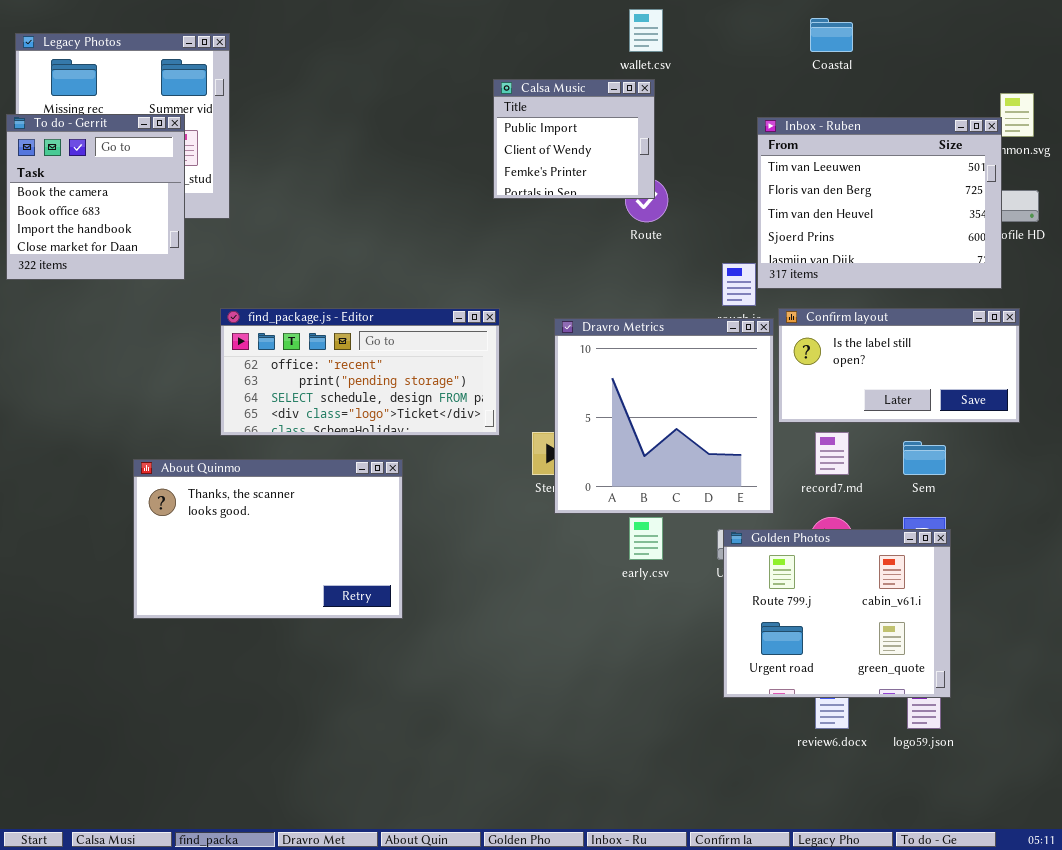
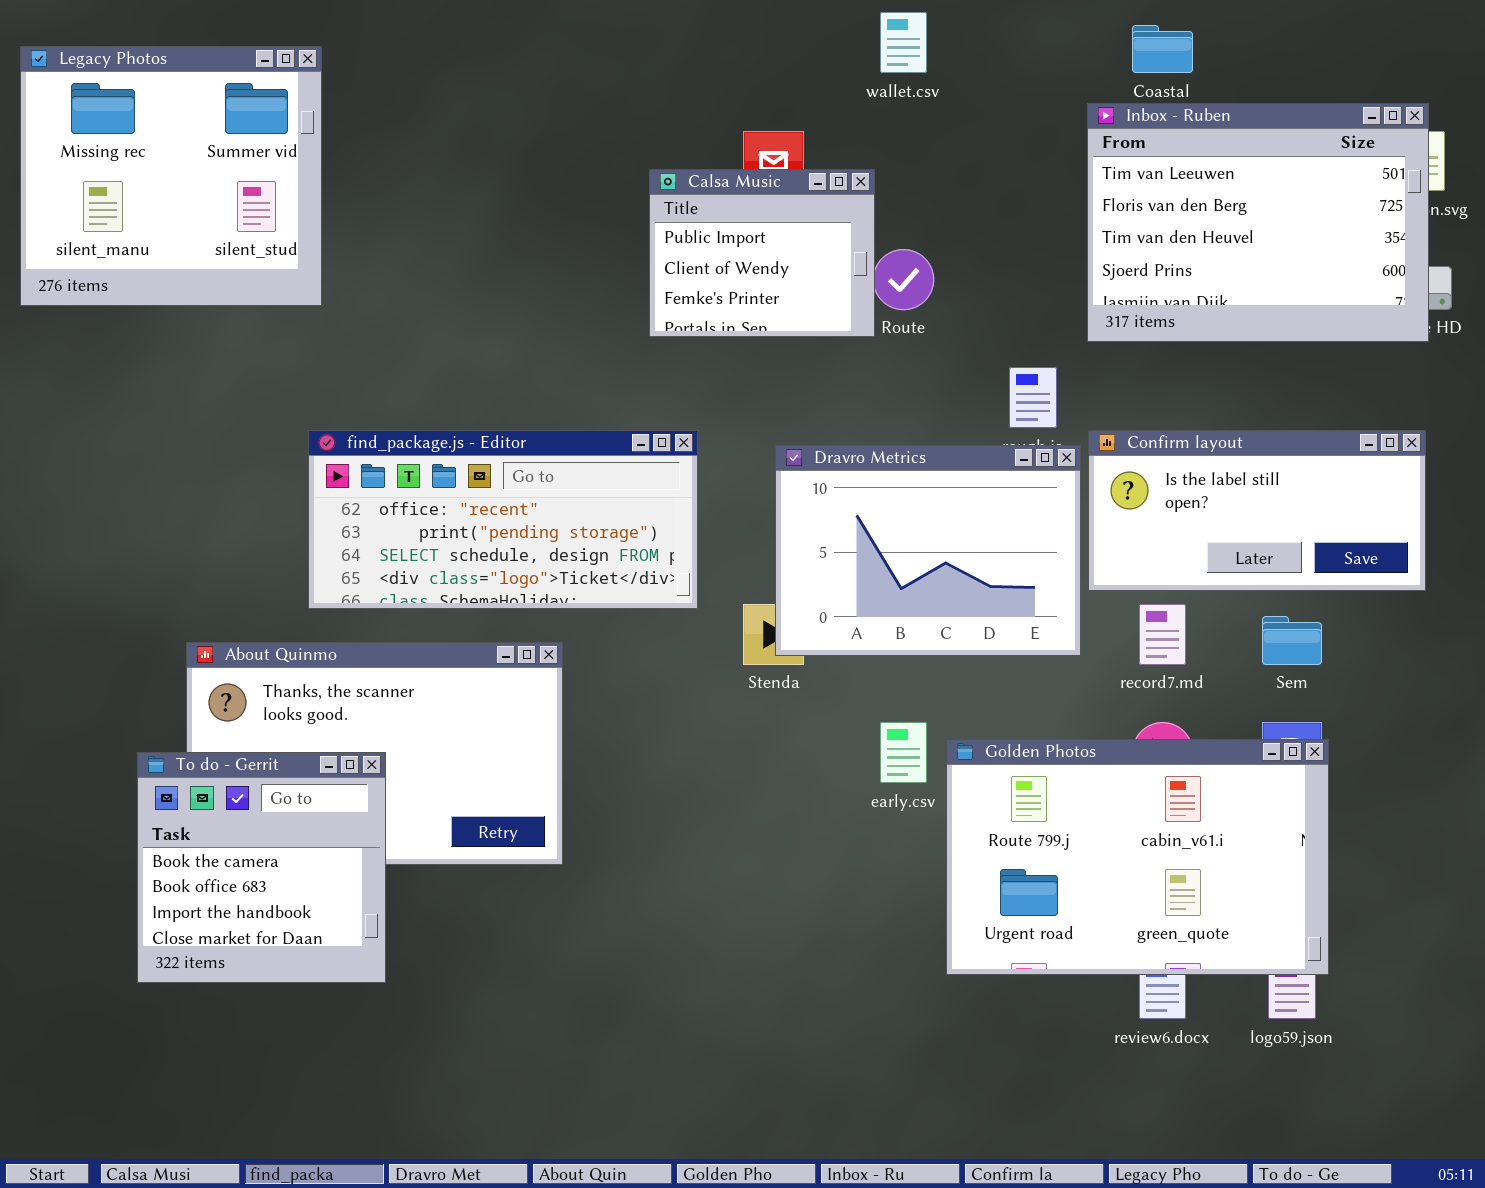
Calsa Music: [493,79,655,199] -> [649,169,875,337], moved
To do - Gerrit: [6,114,185,280] -> [137,752,386,983], moved
Inbox - Ruben: [757,117,1002,289] -> [1087,103,1429,342], moved
Dravro Metrics: [554,318,774,514] -> [775,445,1081,656], resized
Golden Photos: [723,529,951,698] -> [946,739,1329,975], resized

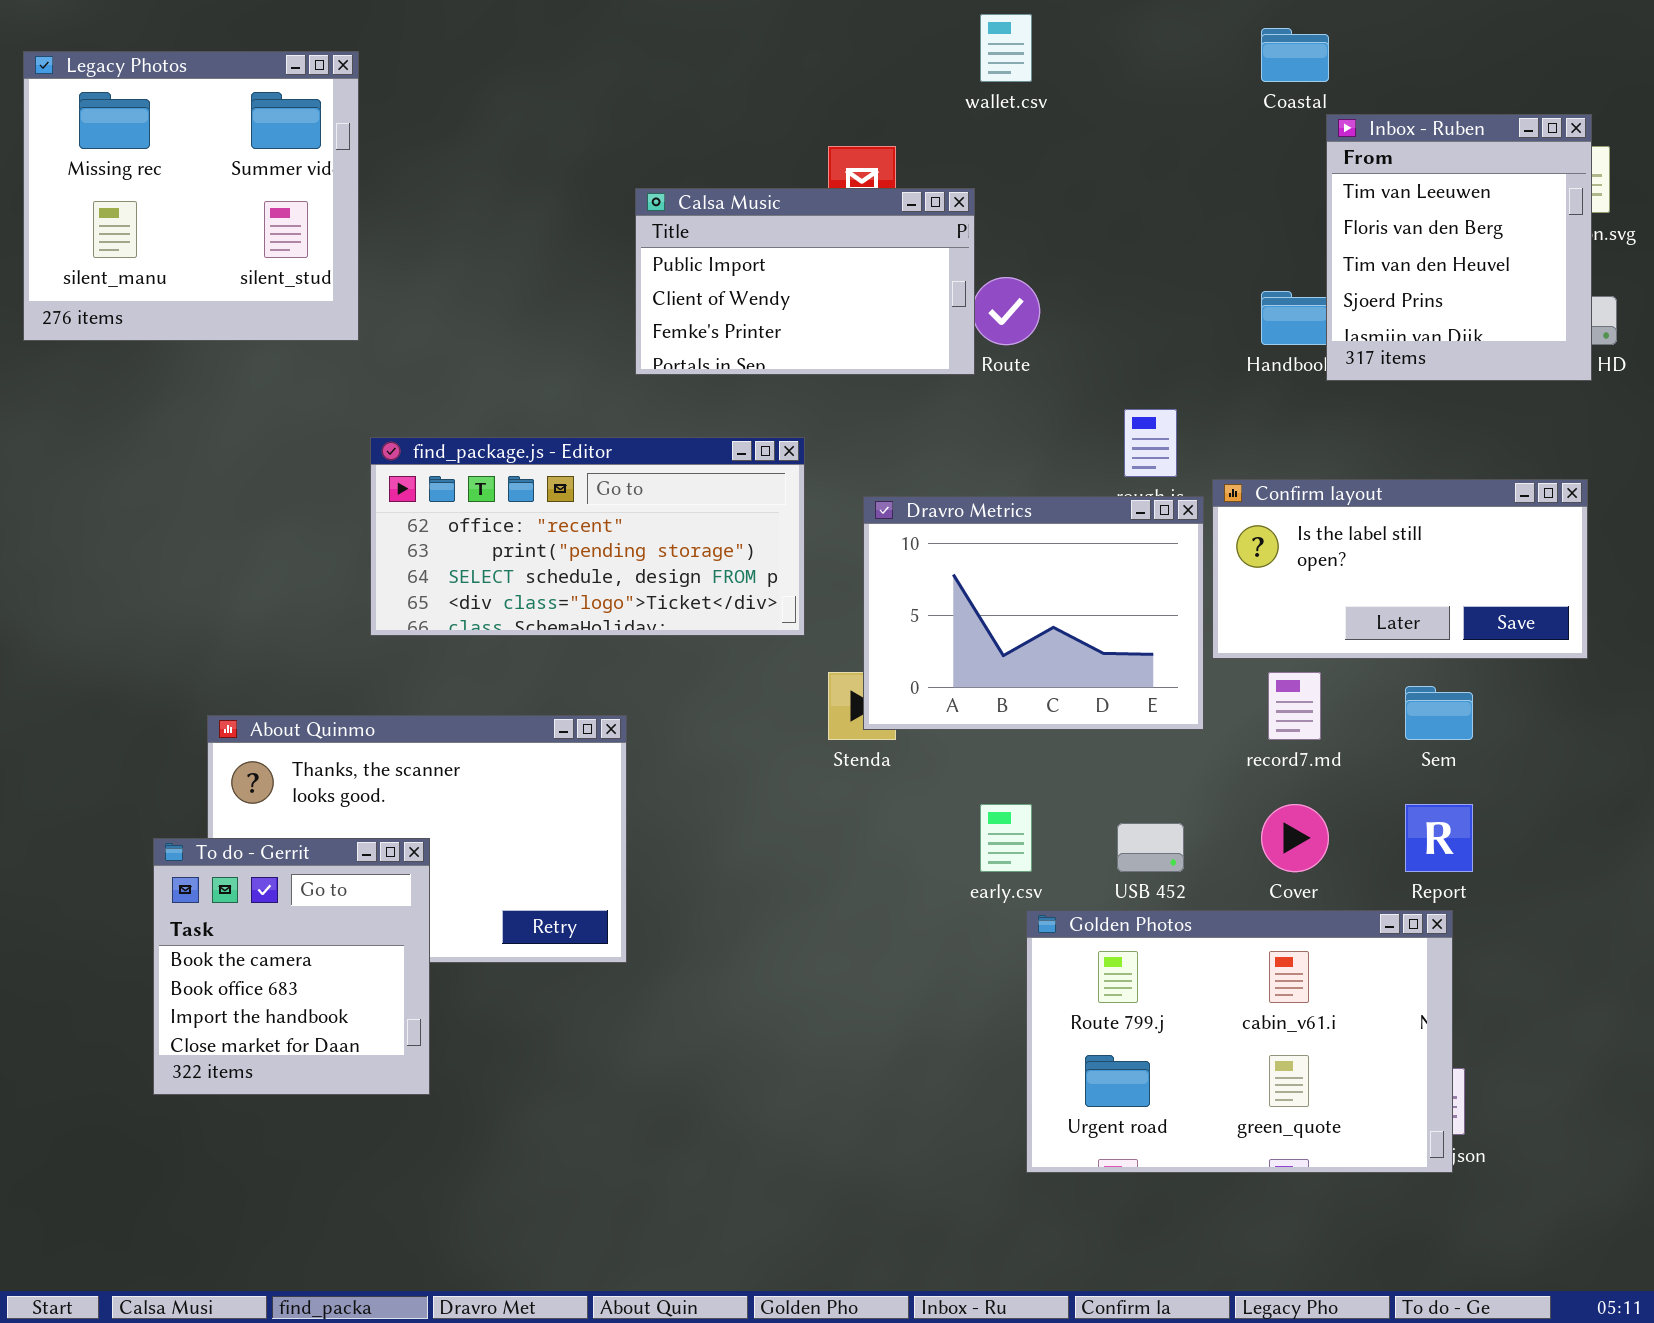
Inbox - Ruben: [1087,103,1429,342] -> [1326,114,1592,381], resized
Calsa Music: [649,169,875,337] -> [635,188,975,375], resized
find_package.js - Editor: [308,430,698,609] -> [370,437,805,636], moved
Golden Photos: [946,739,1329,975] -> [1026,910,1453,1173], moved

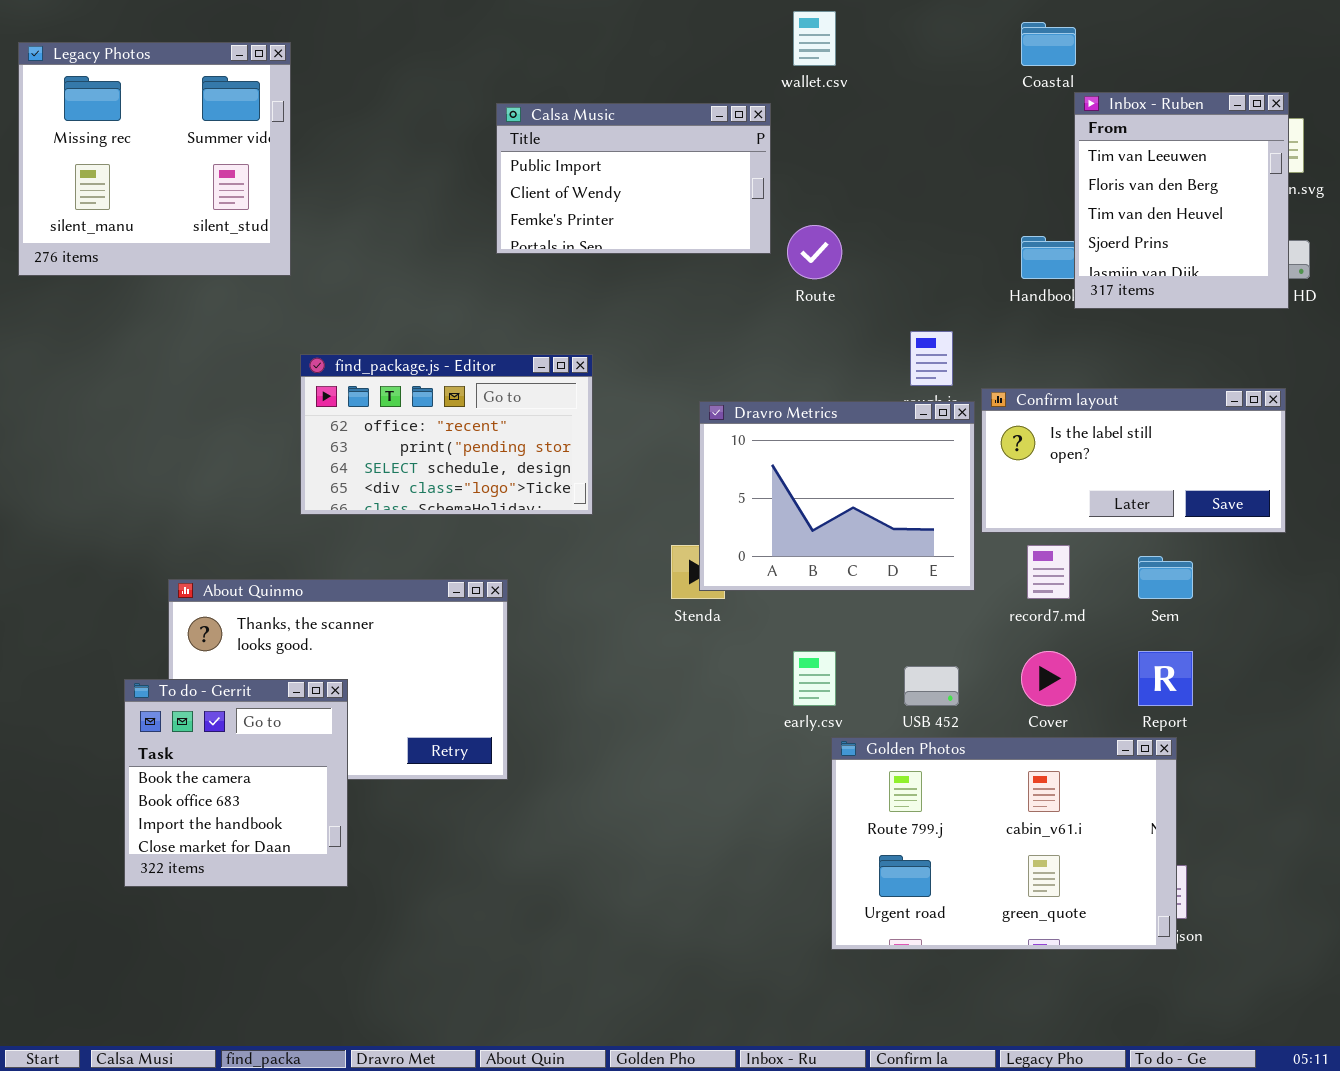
Calsa Music: [635,188,975,375] -> [496,103,771,254], moved
find_package.js - Editor: [370,437,805,636] -> [300,354,593,515], resized

